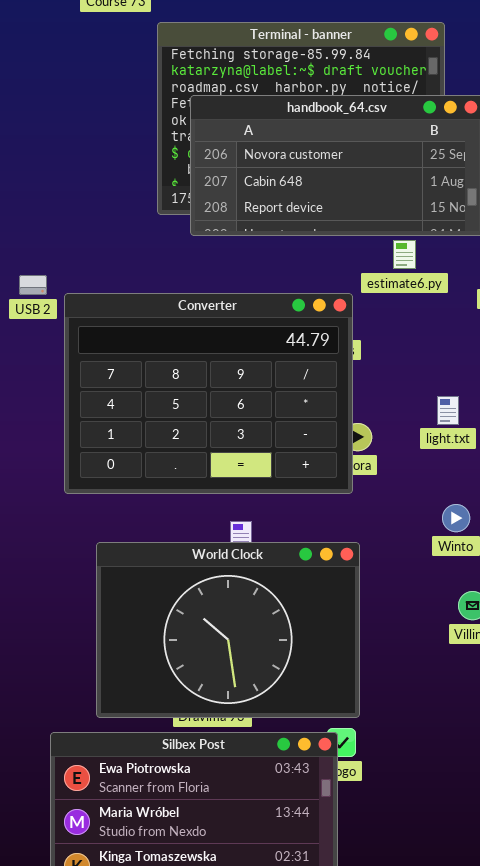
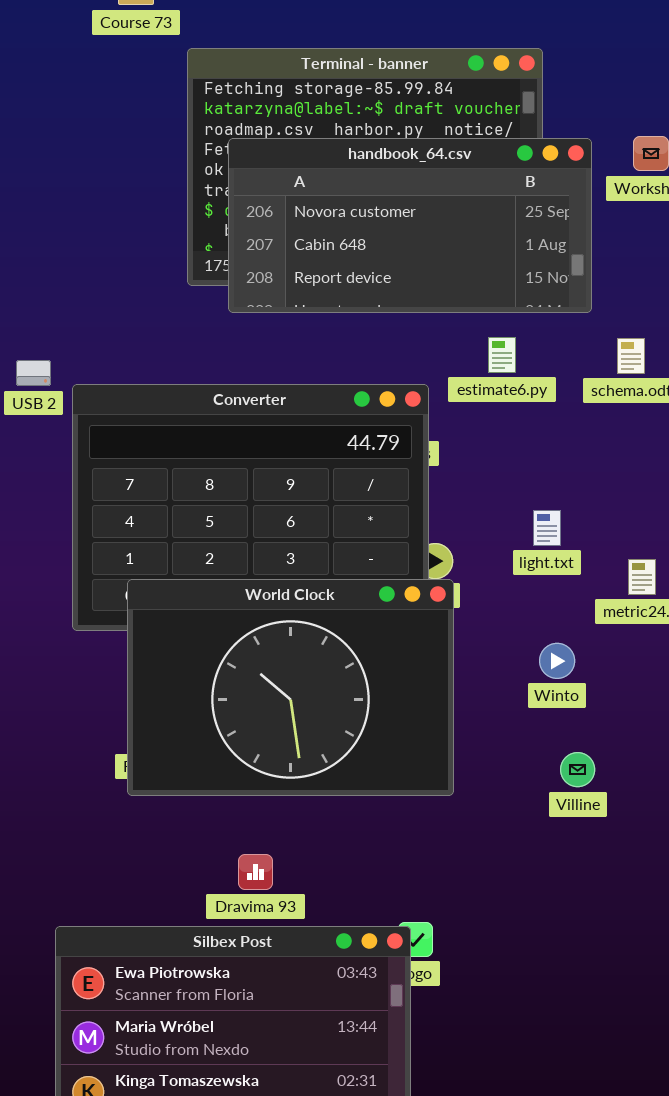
estimate6.py: [393,240,416,269] -> [488,337,516,373], moved
World Clock: [96,542,360,718] -> [127,579,454,796], moved

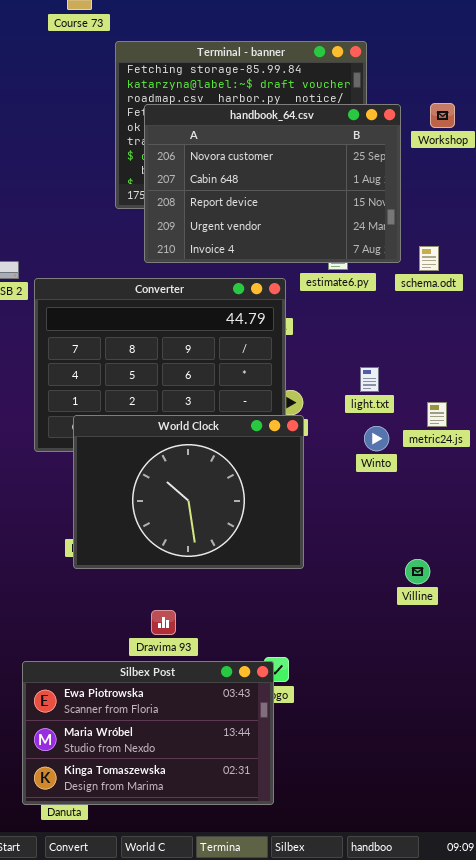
handbook_64.csv: [228,138,592,313] -> [144,104,401,263], resized
Winto: [539,643,575,679] -> [364,426,389,451], moved
Villine: [560,752,595,787] -> [405,559,430,584], moved

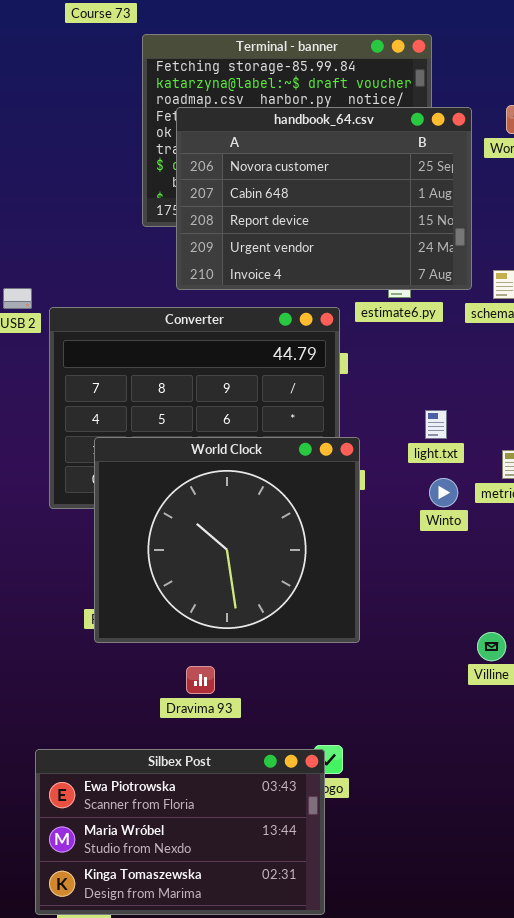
World Clock: [73,415,304,569] -> [94,437,360,643], resized
Dravima 93: [151,610,176,635] -> [186,666,215,694], moved

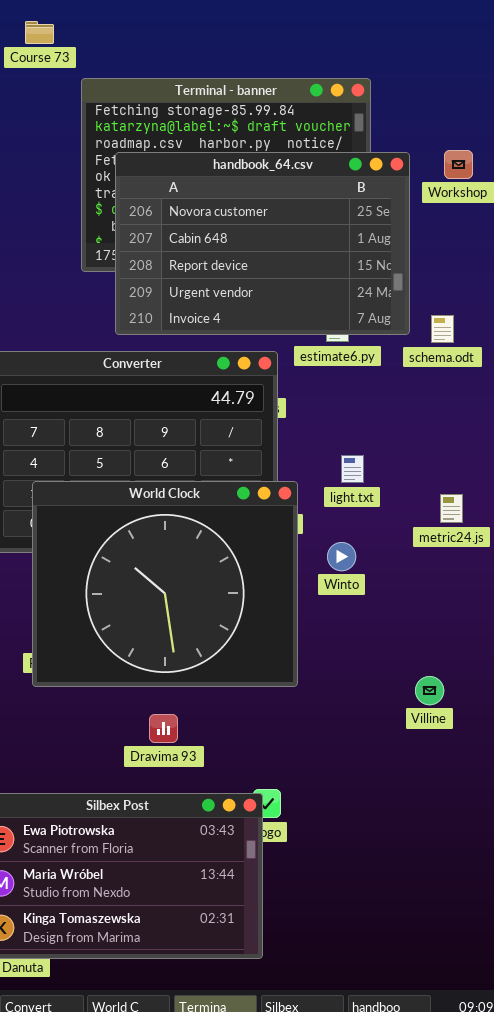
light.txt: [425,410,447,439] -> [341,455,364,483], moved
Winto: [429,478,458,507] -> [327,542,356,571], moved
Dravima 93: [186,666,215,694] -> [149,714,178,743], moved

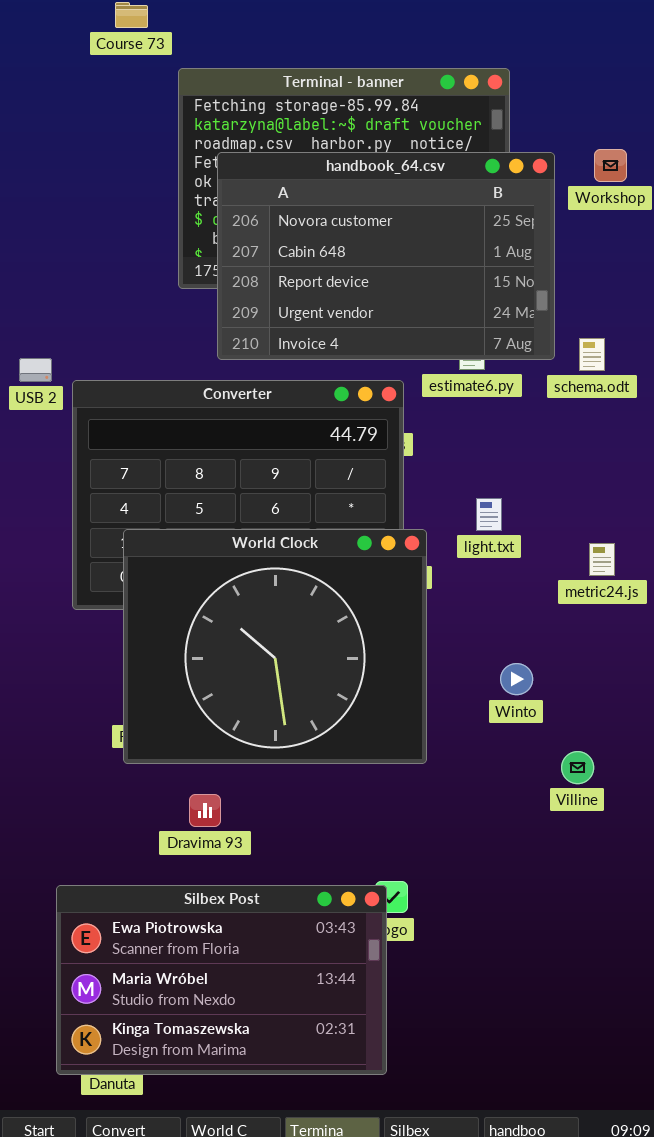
Winto: [327,542,356,571] -> [500,663,533,695], moved
Dravima 93: [149,714,178,743] -> [189,794,221,827], moved

